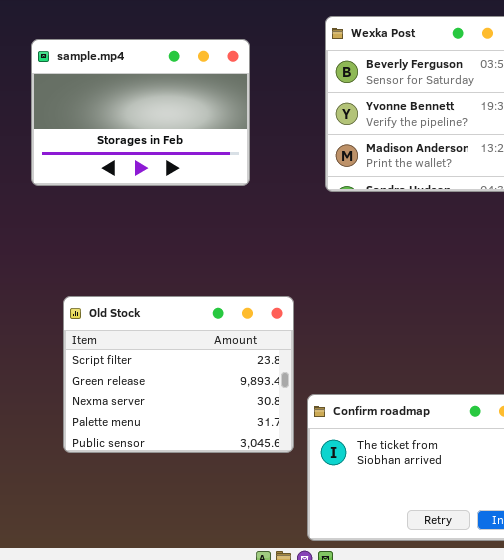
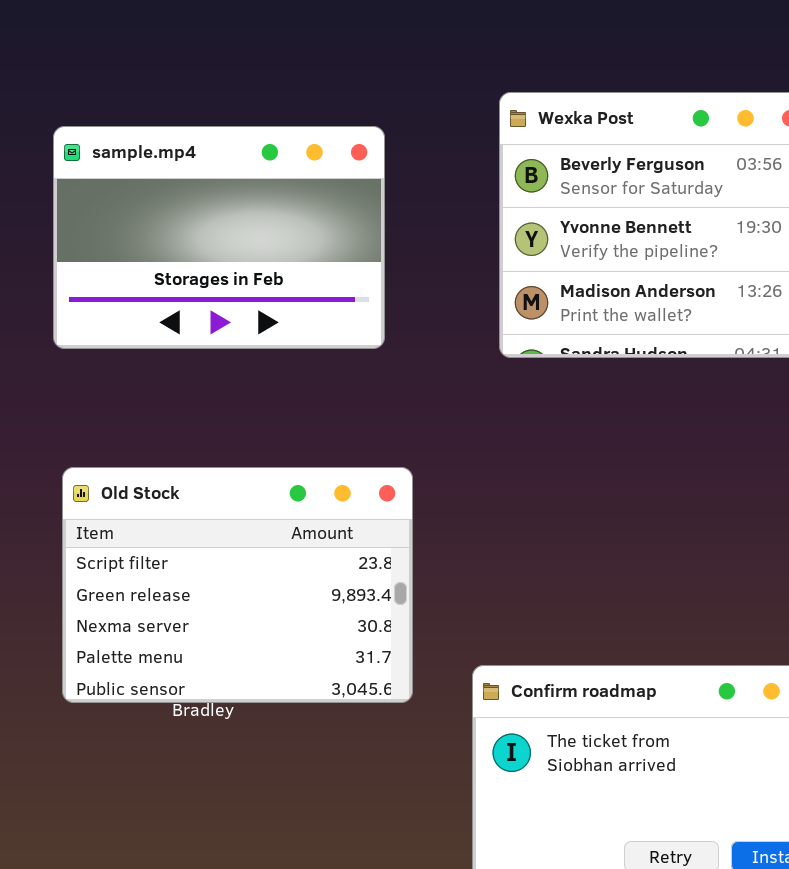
Old Stock: [63,296,294,453] -> [62,467,413,703], moved

